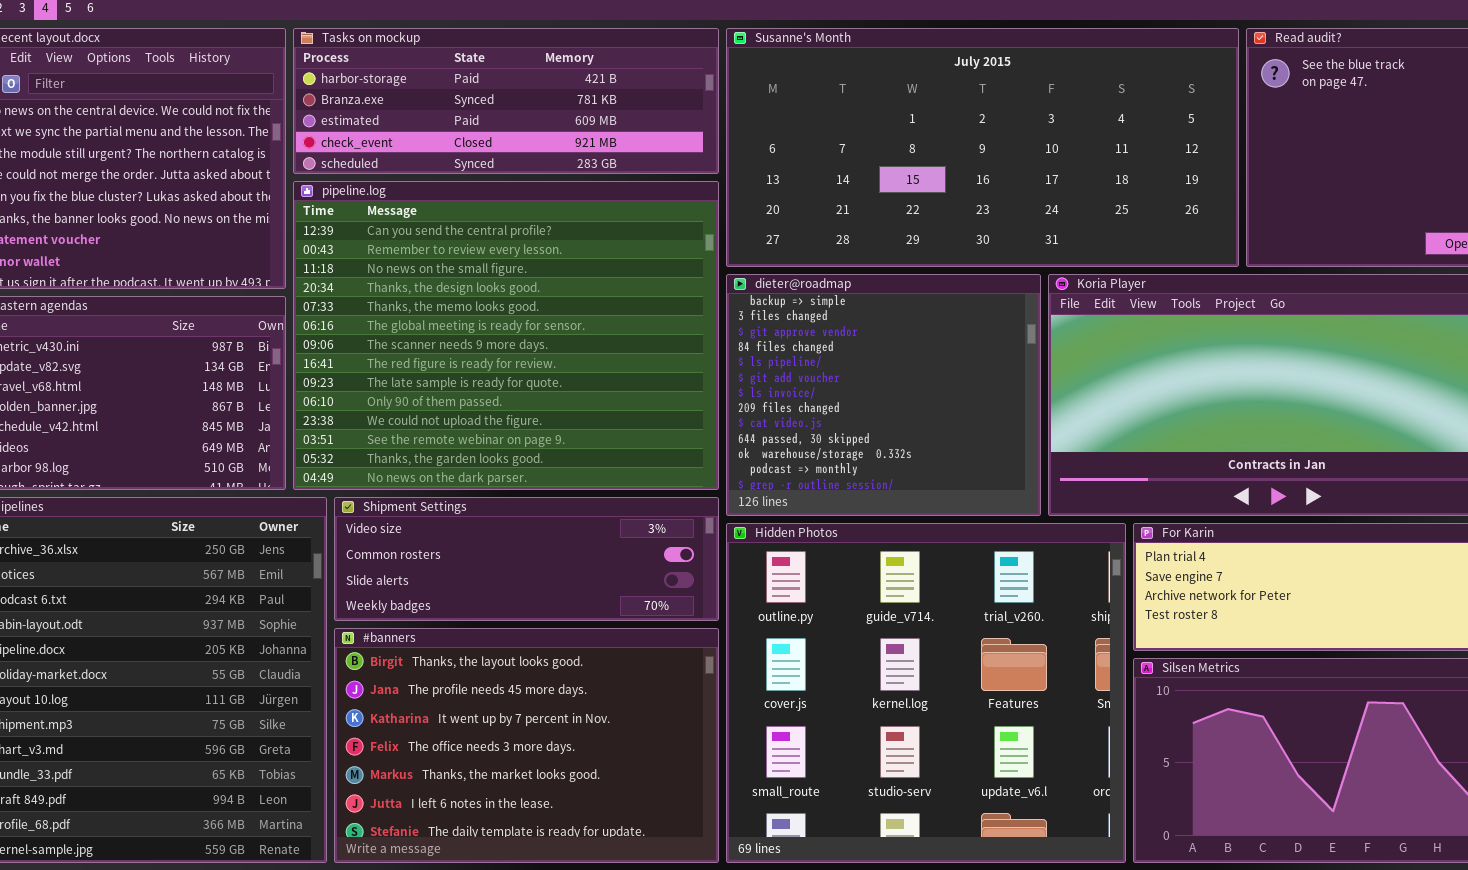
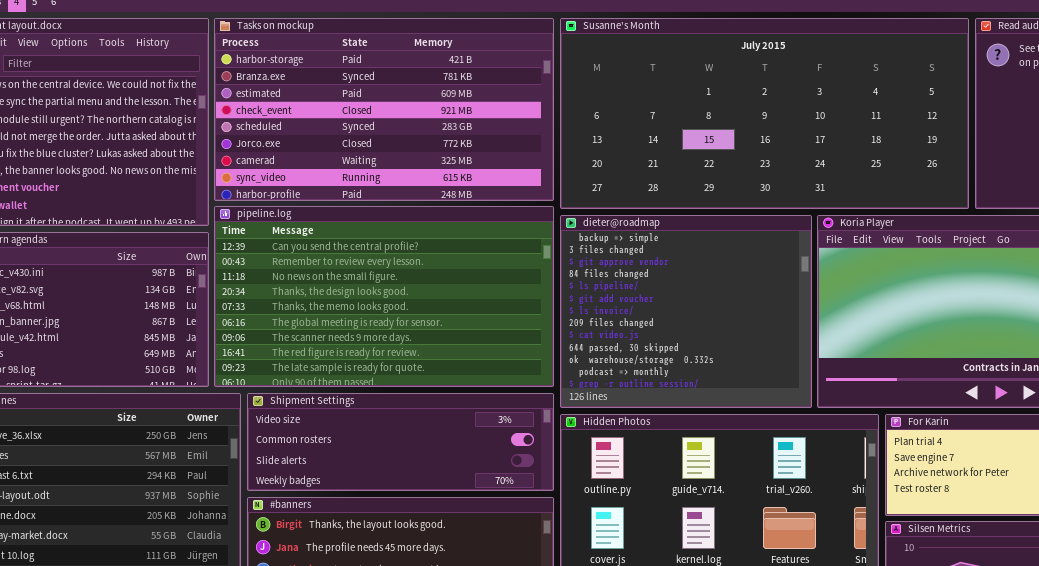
Tasks on mockup: [293,28,719,174] -> [214,18,554,201], resized
pipeline.log: [293,181,719,490] -> [214,206,554,387], resized

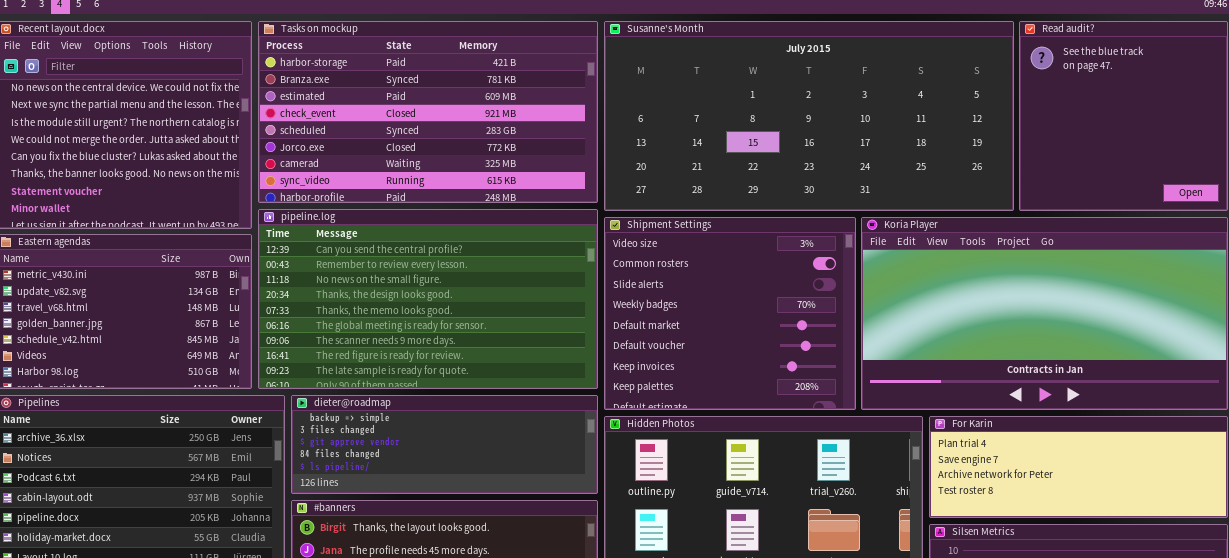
dieter@roadmap: [560,215,812,408] -> [291,395,598,494], moved, resized
Shipment Settings: [247,393,554,491] -> [604,217,856,410], moved, resized

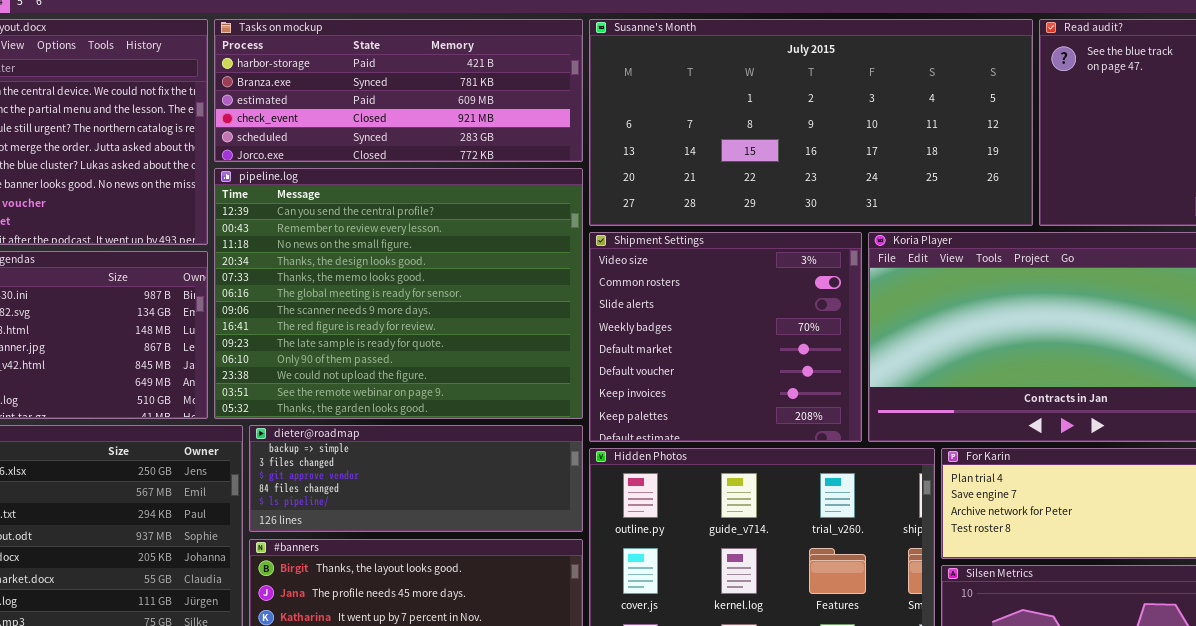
Tasks on mockup: [258,21,598,203] -> [214,19,583,162], resized
pipeline.log: [258,209,598,389] -> [214,168,583,419], resized

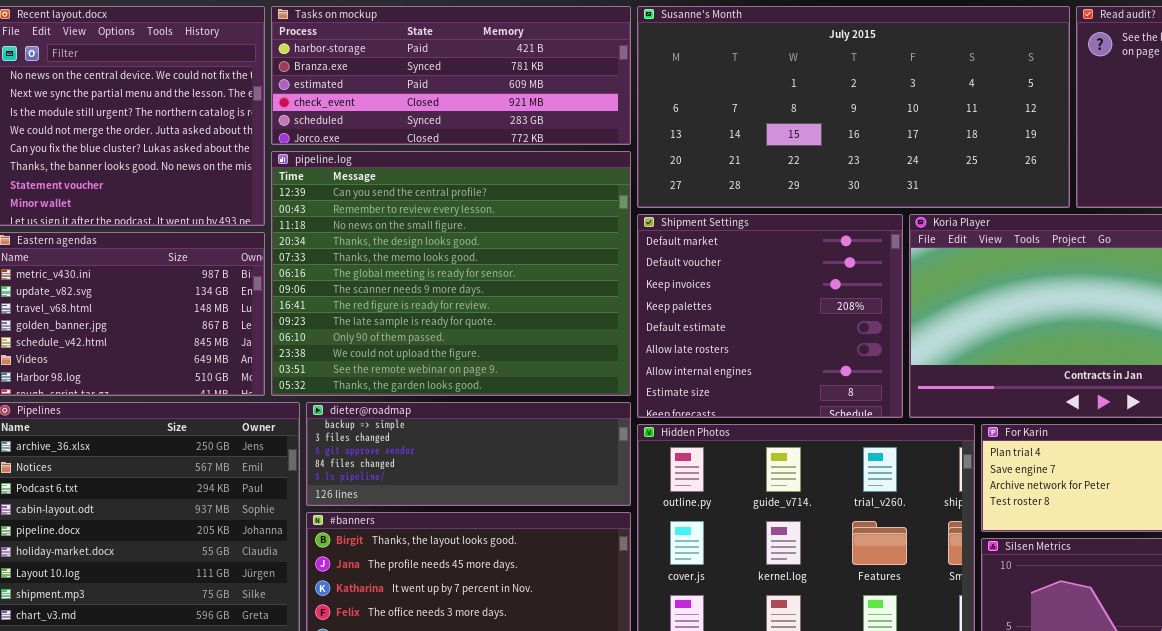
Shipment Settings: [589,232,862,442] -> [637,214,903,418], scrolled down 4 rows

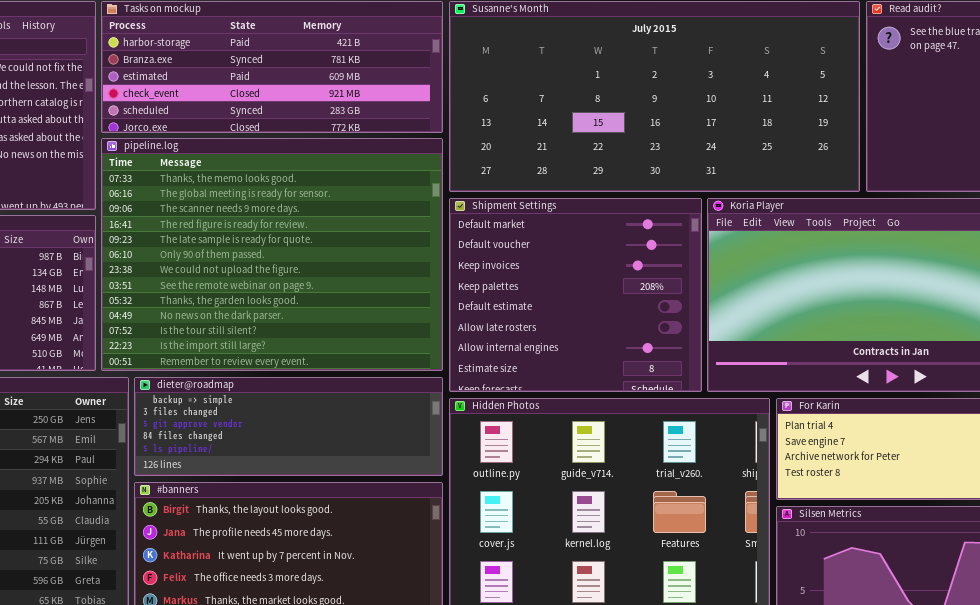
pipeline.log: [271,151,631,396] -> [101,138,443,371], scrolled down 4 rows

